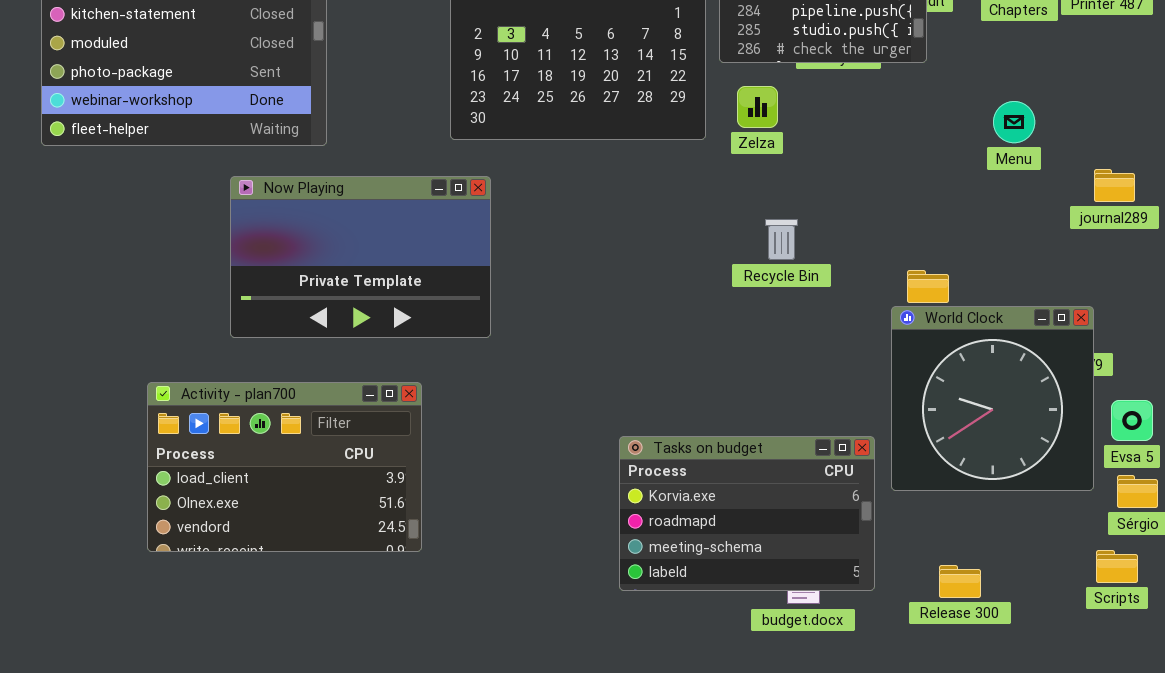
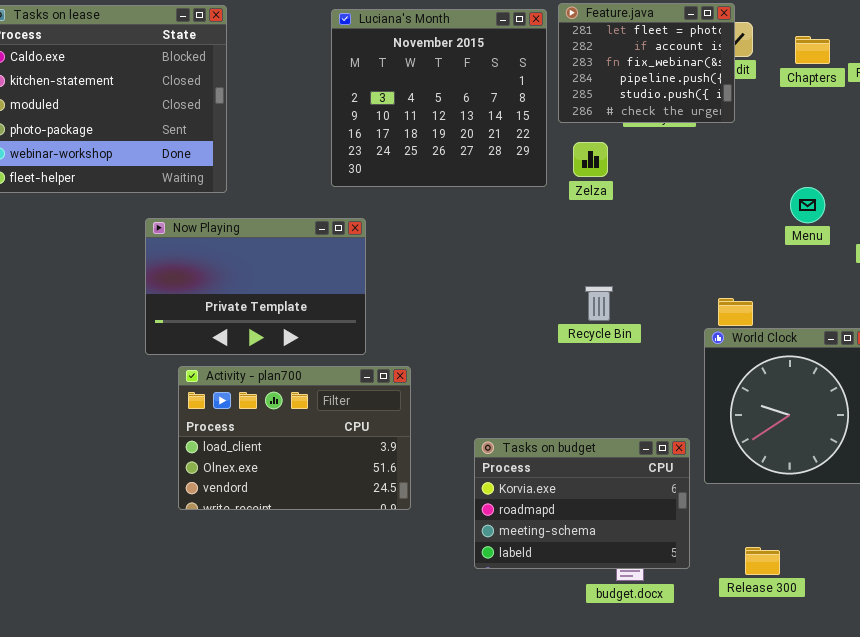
Menu: [993,101,1035,143] -> [790,187,825,223], moved
Recycle Bin: [765,219,798,260] -> [585,286,613,321], moved
Activity - plan700: [147,382,422,552] -> [178,366,411,510], moved

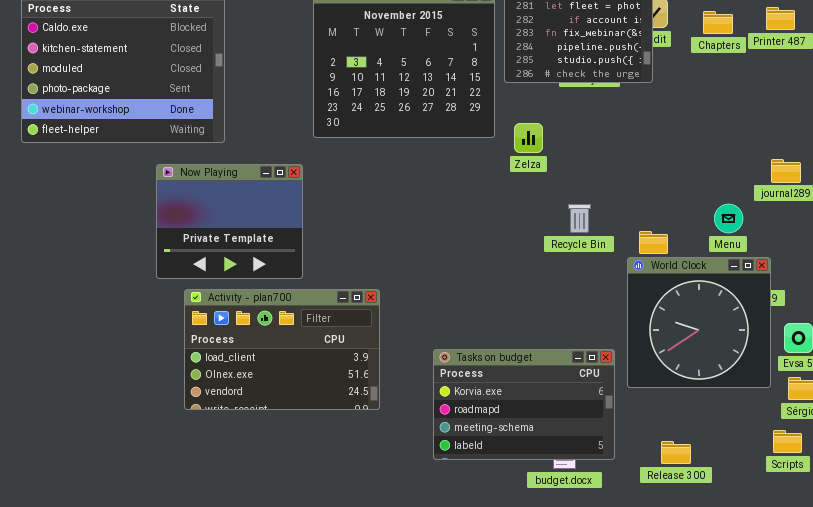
Zelza: [573,142,608,177] -> [514,123,543,153], moved
Menu: [790,187,825,223] -> [714,204,743,233], moved
Now Playing: [145,218,366,355] -> [156,164,303,279], resized
Recycle Bin: [585,286,613,321] -> [568,204,591,233], moved

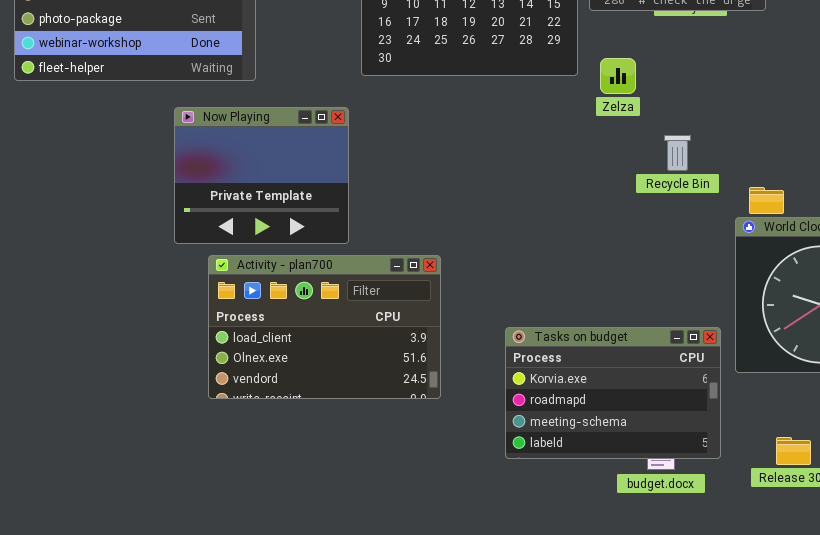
Recycle Bin: [568,204,591,233] -> [664,135,691,171], moved

